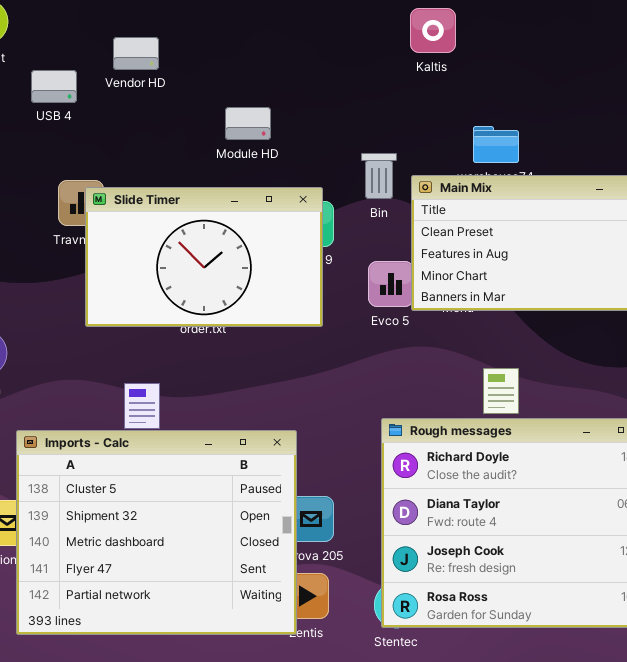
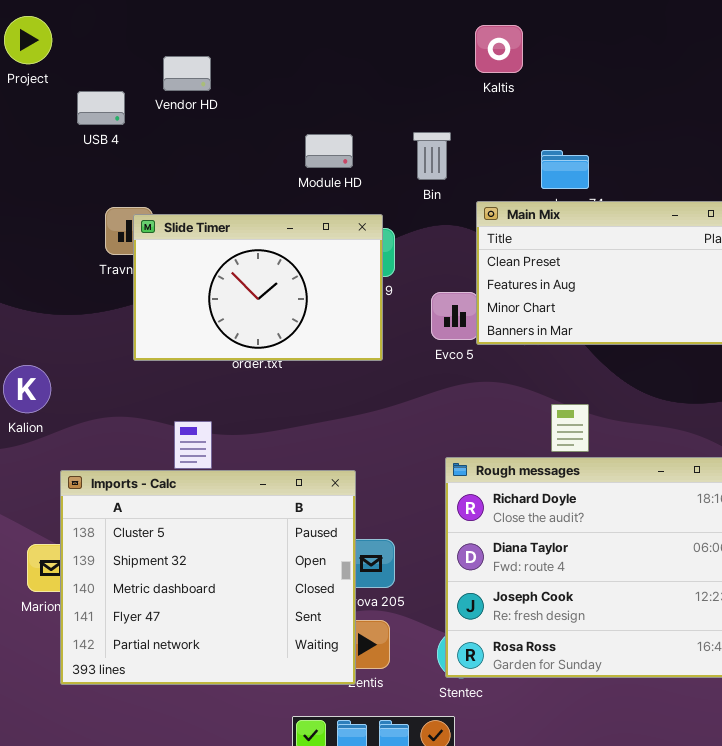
Module HD: [225,107,271,140] -> [305,134,353,168], moved
Bin: [361,153,397,199] -> [413,132,451,180], moved

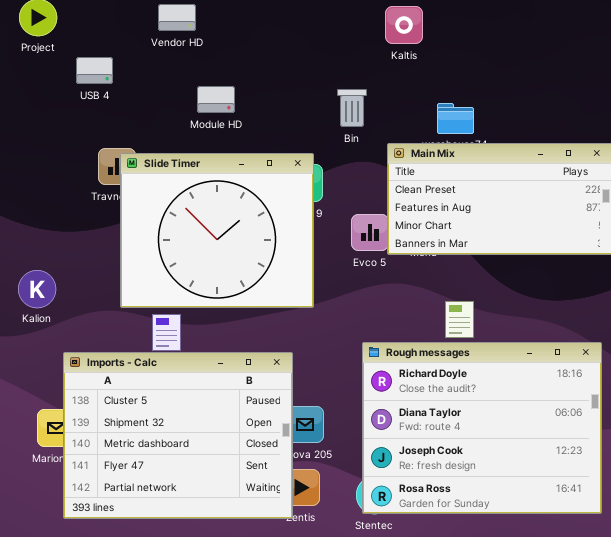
Vendor HD: [163,56,211,91] -> [158,4,196,31], moved
Module HD: [305,134,353,168] -> [197,86,235,113], moved
Slide Timer: [133,214,383,361] -> [120,153,314,308], resized

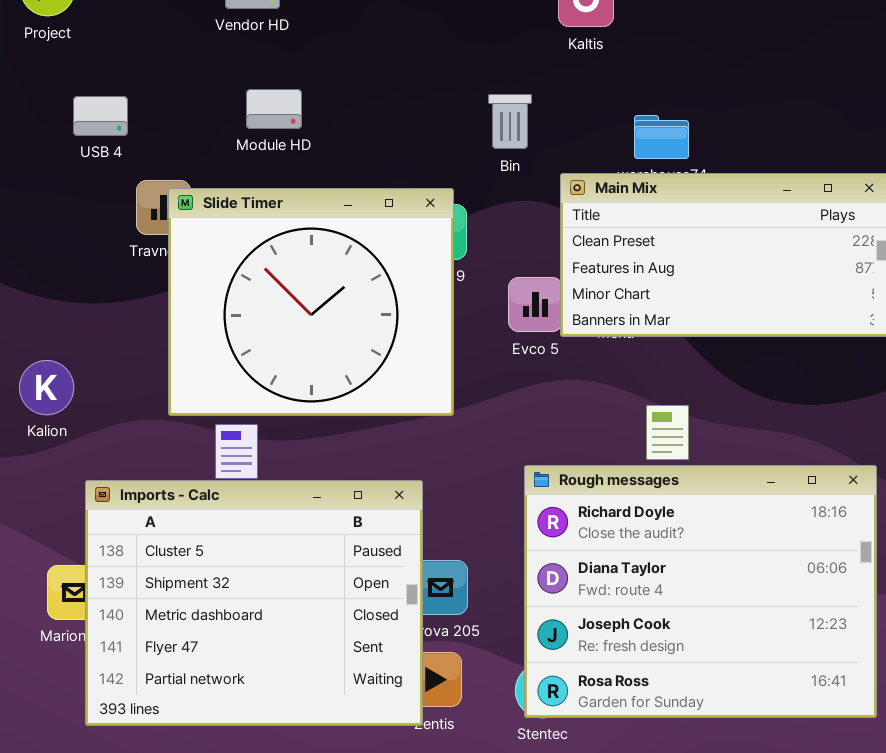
USB 4: [76,57,113,84] -> [73,96,128,136], moved
Module HD: [197,86,235,113] -> [246,89,302,129], moved

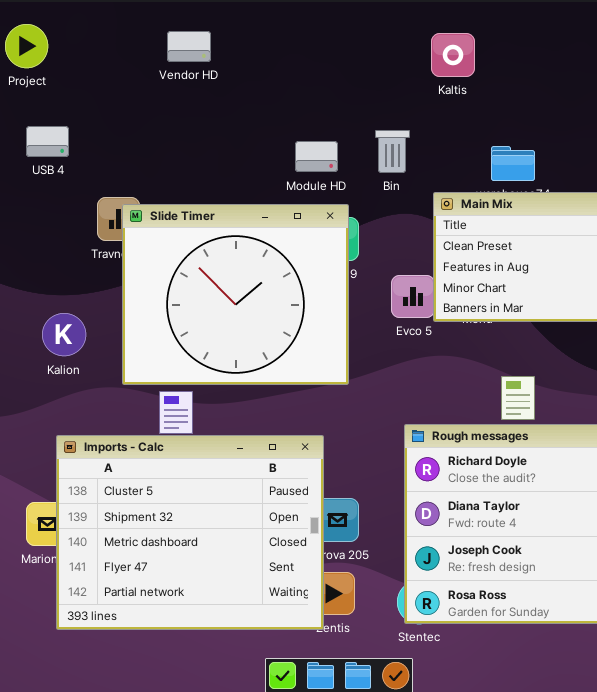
Module HD: [246,89,302,129] -> [295,141,338,172], moved
USB 4: [73,96,128,136] -> [26,126,69,157], moved
Kalion: [19,360,74,415] -> [42,313,86,356], moved

